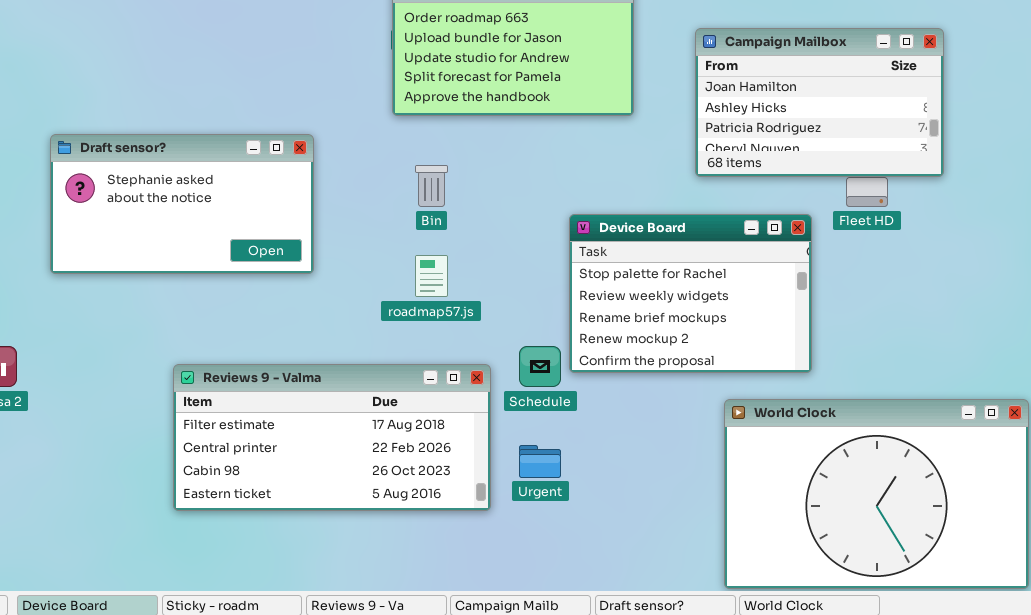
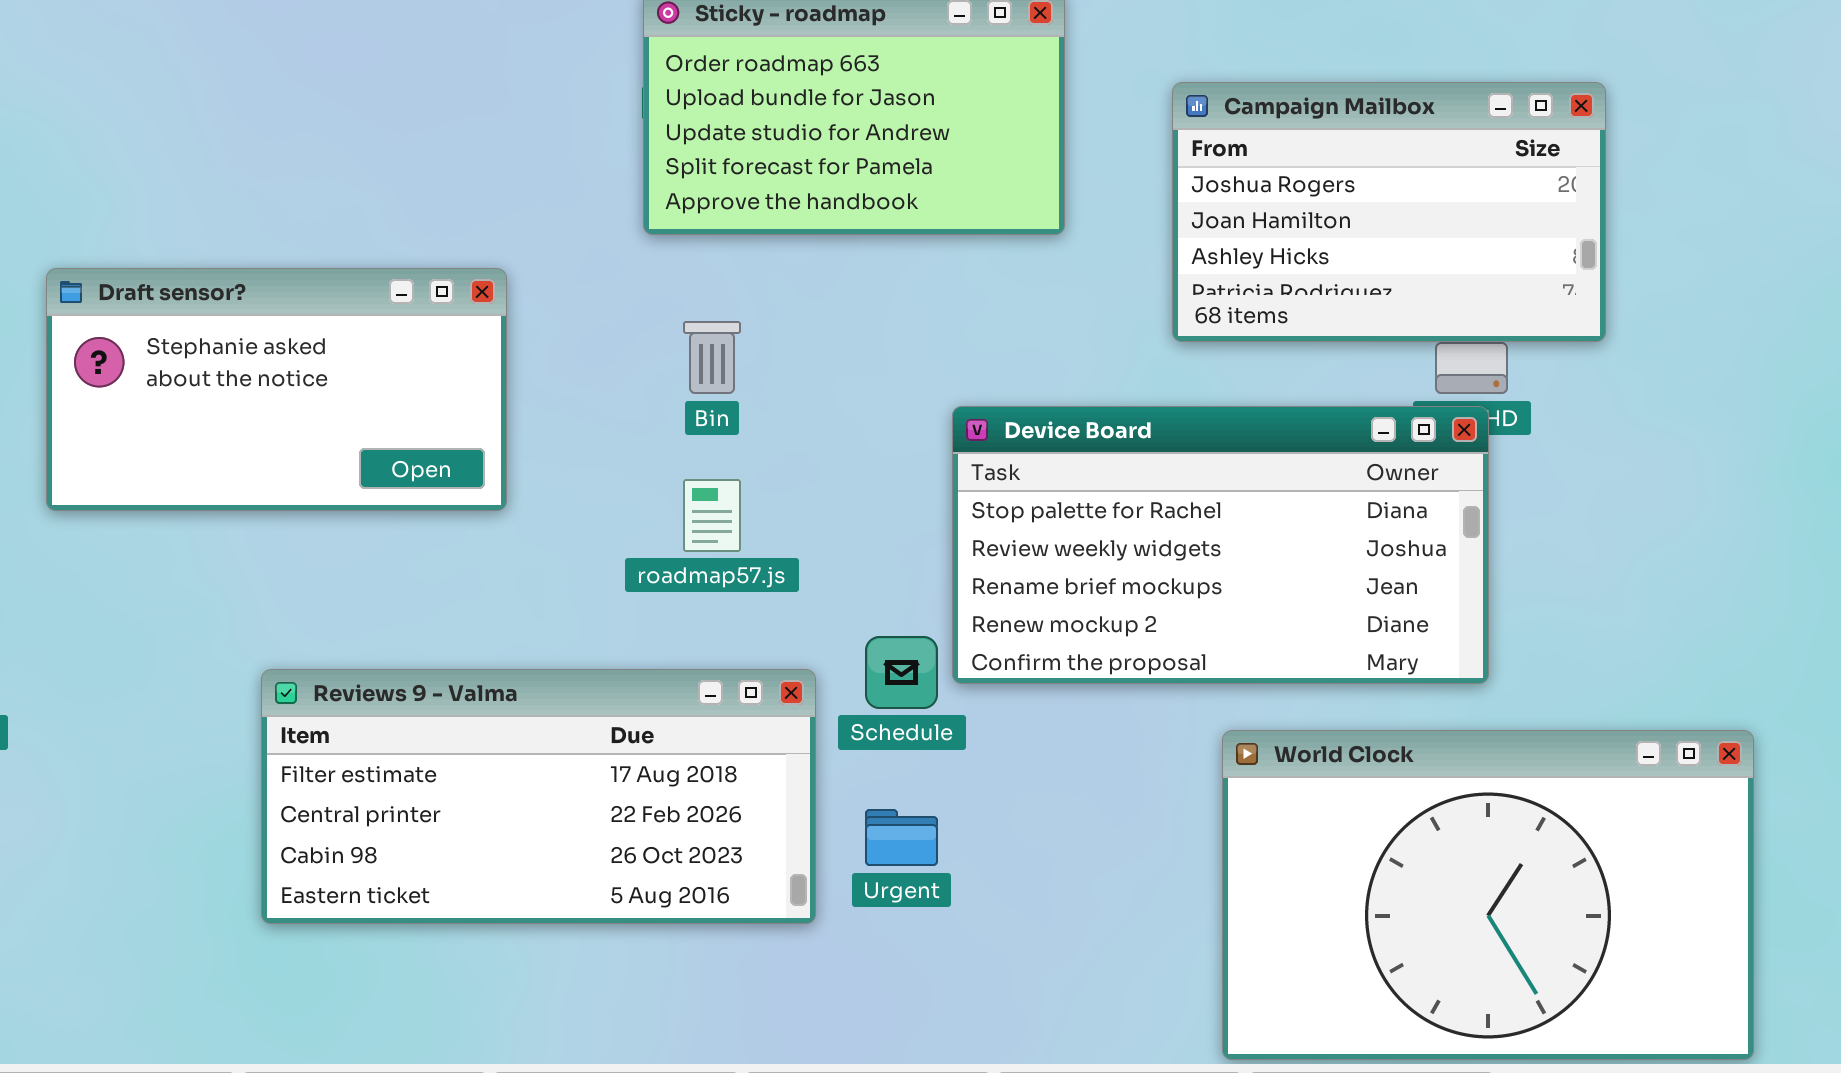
Campaign Mailbox: [695,28,944,177] -> [1172,82,1606,342], scrolled up 1 row
Device Board: [569,214,812,373] -> [952,406,1489,684], resized

